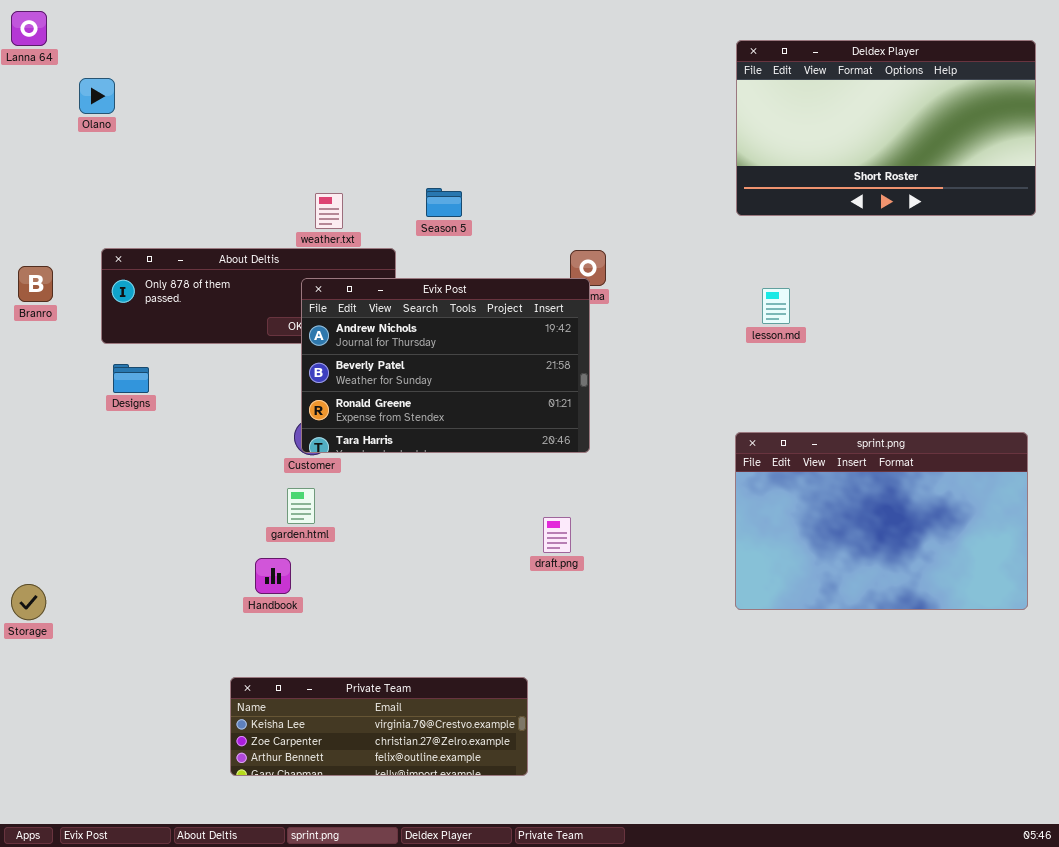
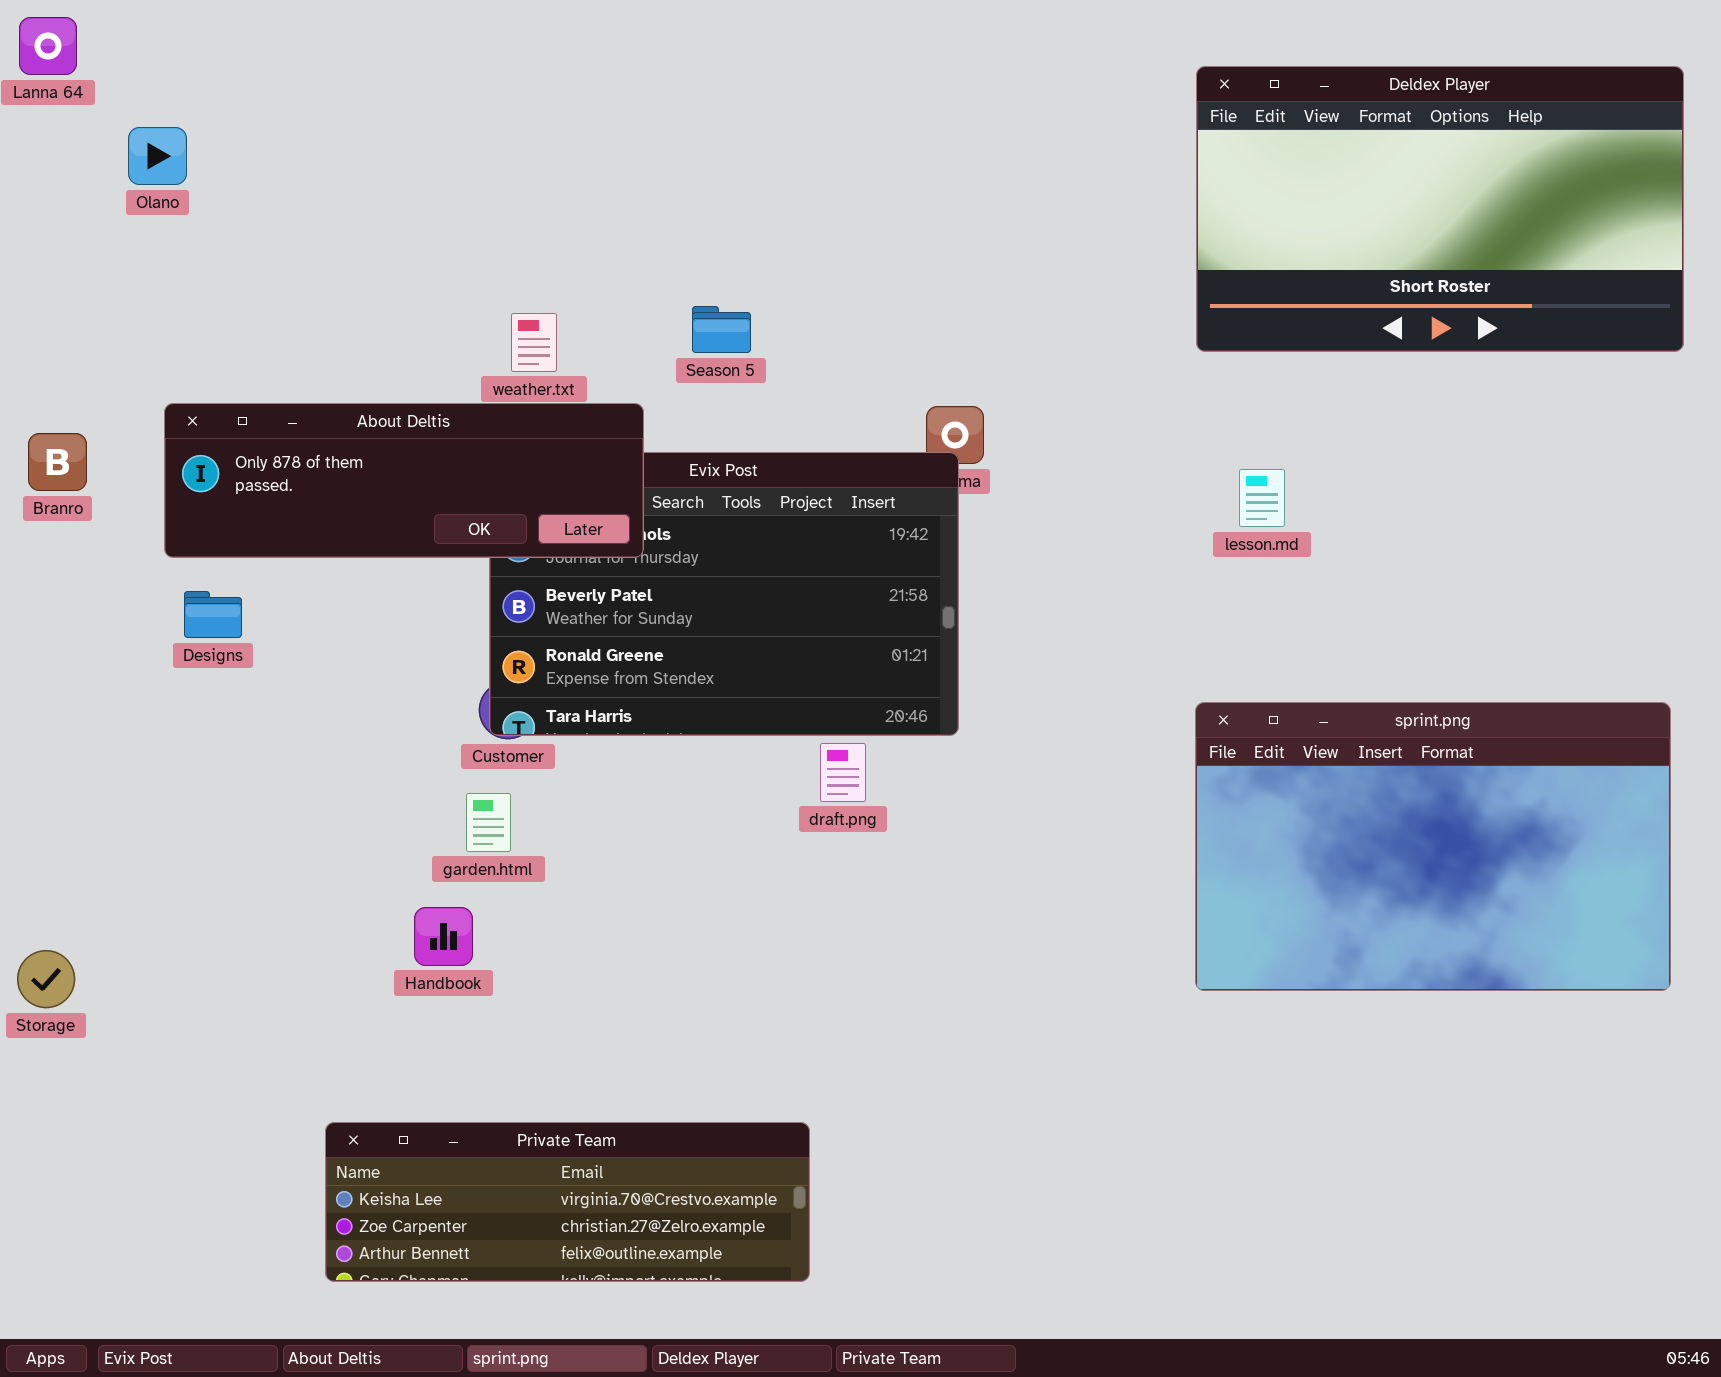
About Deltis: [101,248,396,344] -> [164,403,644,558], raised
draft.png: [543,517,571,553] -> [820,743,866,802], moved
Private Team: [230,677,528,776] -> [325,1122,810,1282], moved

